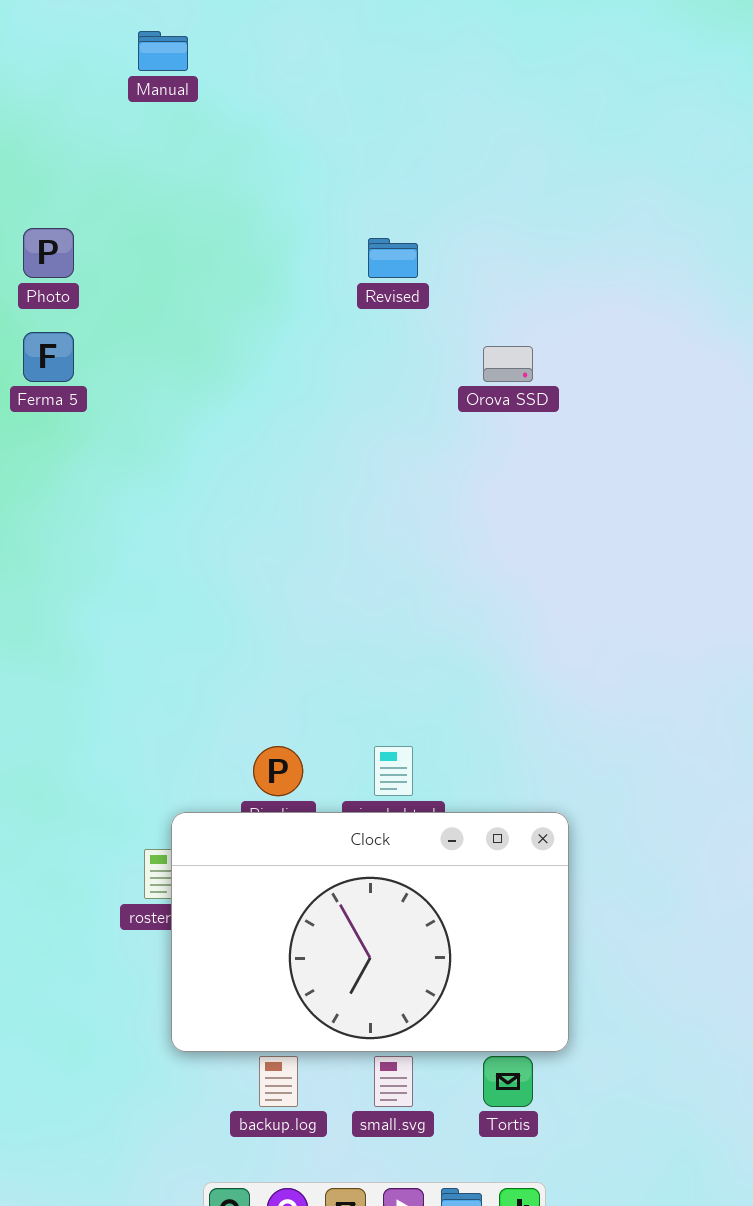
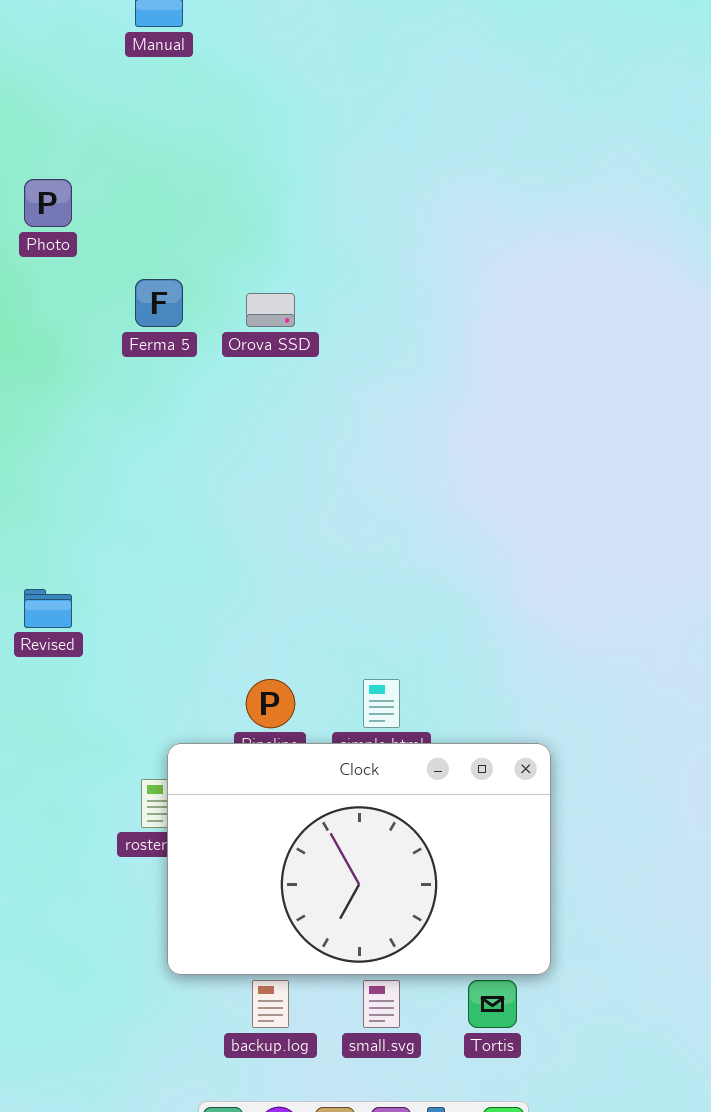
Revised: [368,238,418,278] -> [24,589,72,628], moved
Ferma 5: [23,332,74,382] -> [135,279,183,327], moved
Orova SSD: [483,346,533,382] -> [246,293,295,327], moved

